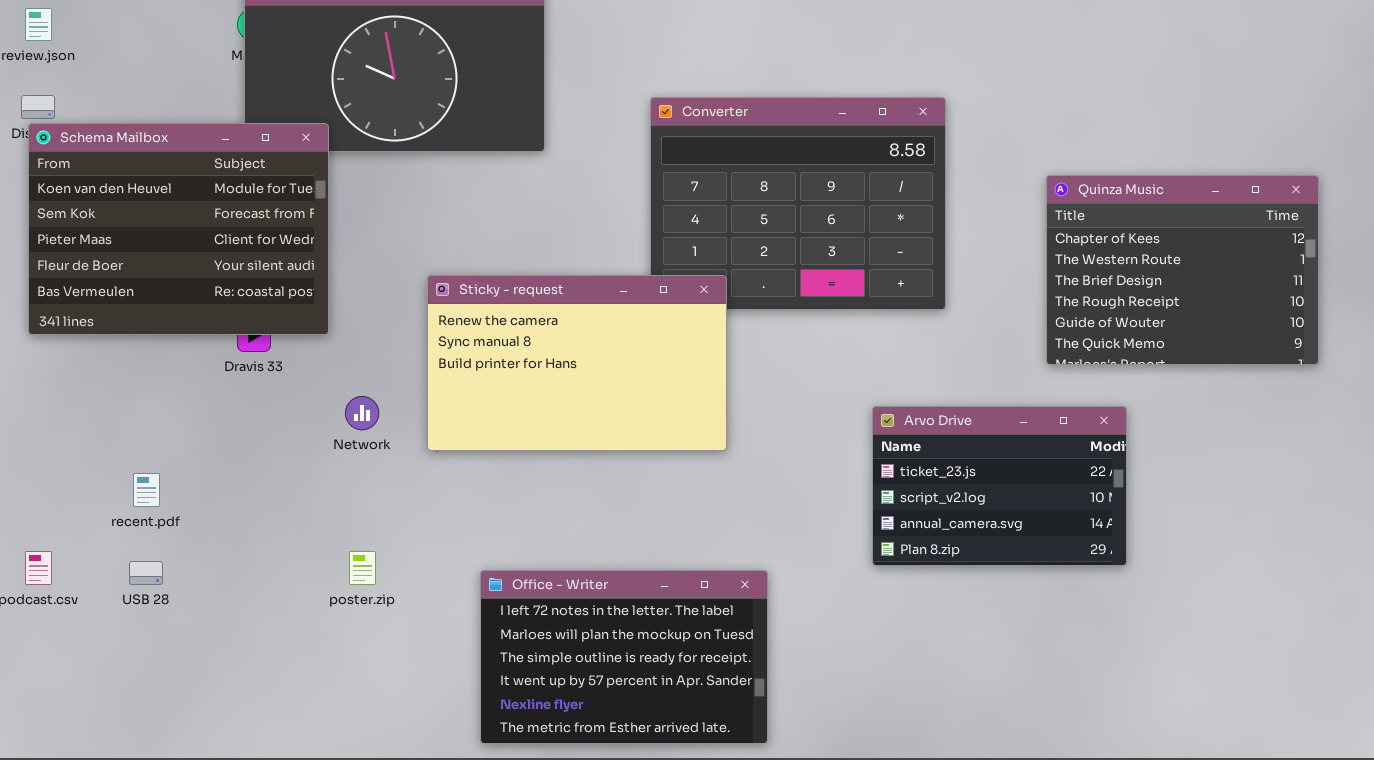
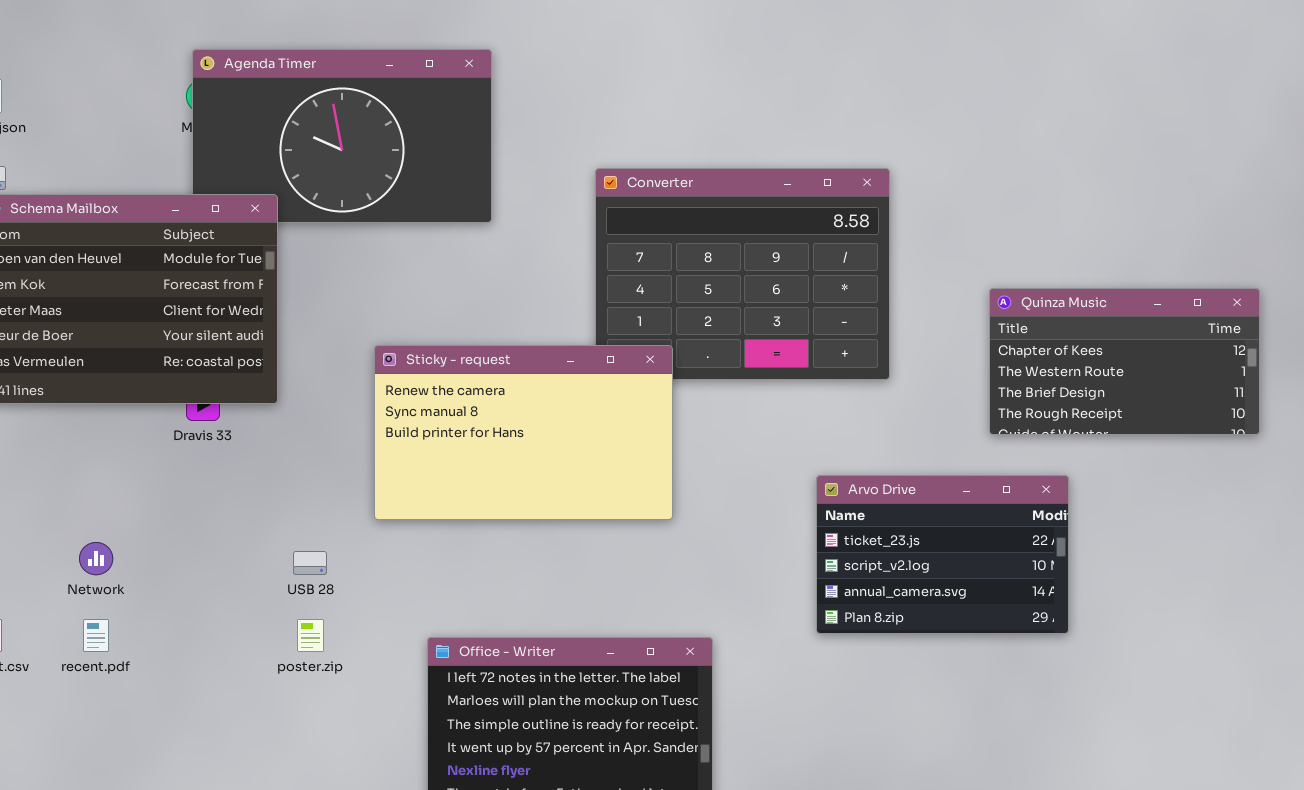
Quinza Music: [1046,175,1319,365] -> [989,288,1260,435], resized
Network: [345,396,379,430] -> [79,542,113,575], moved
recent.pdf: [133,473,160,507] -> [83,619,109,652], moved
USB 28: [129,561,163,585] -> [293,551,327,575], moved

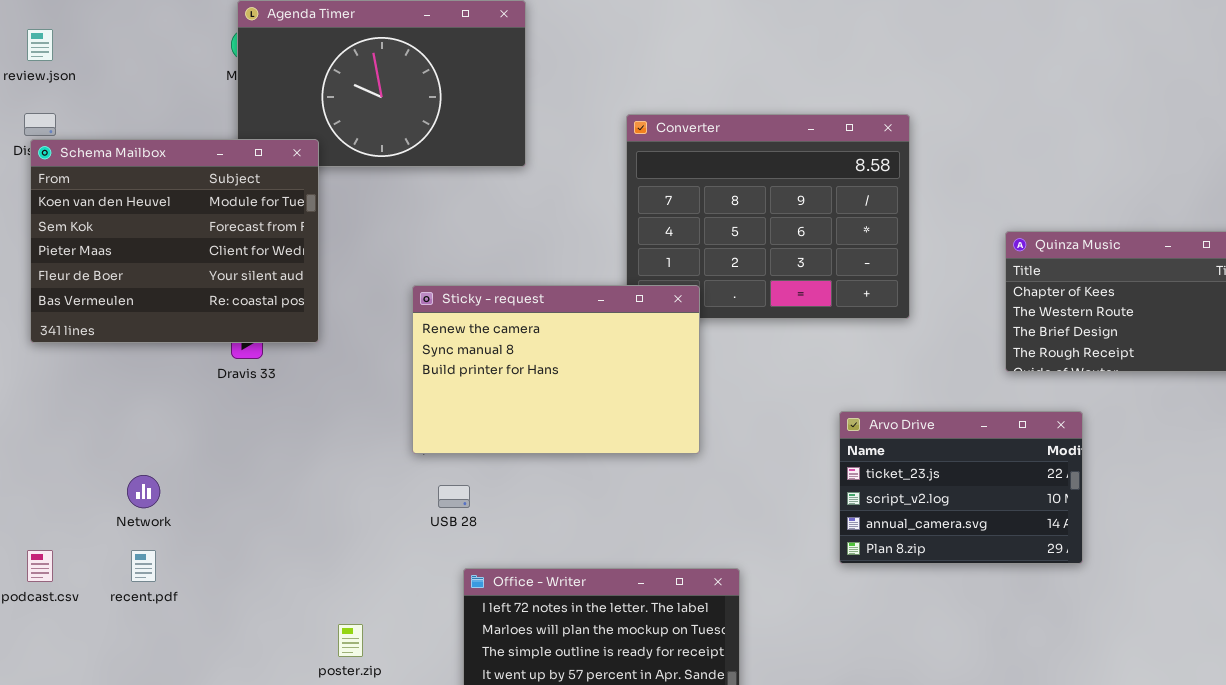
USB 28: [293,551,327,575] -> [438,485,470,508], moved
poster.zip: [297,619,324,652] -> [338,624,363,657], moved

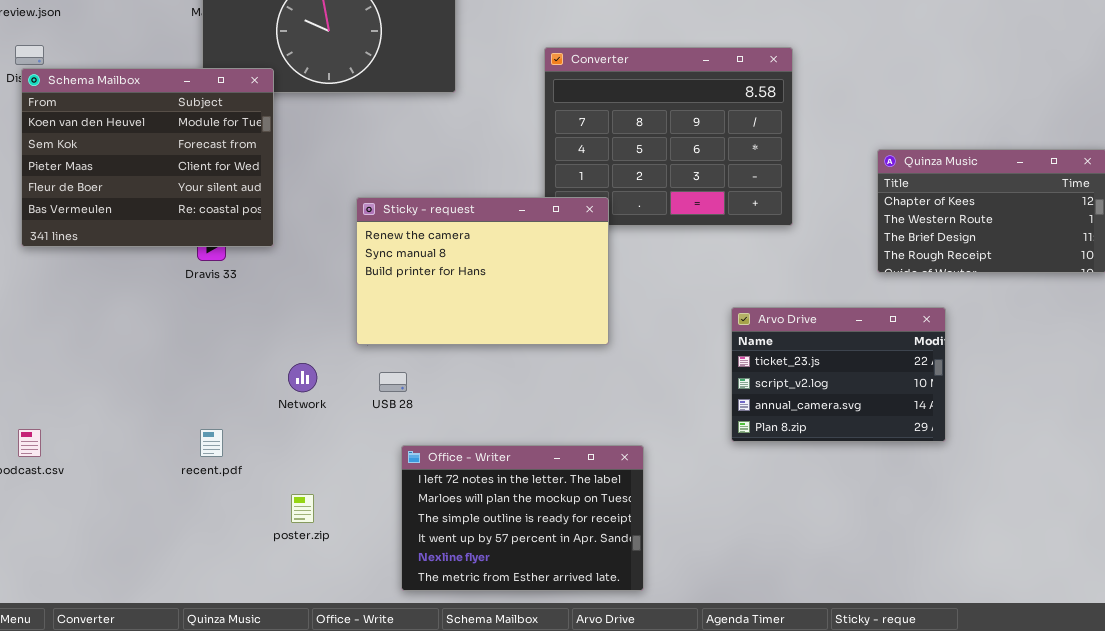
Network: [127,475,160,508] -> [288,363,317,392], moved
recent.pdf: [131,550,156,582] -> [200,429,223,457], moved

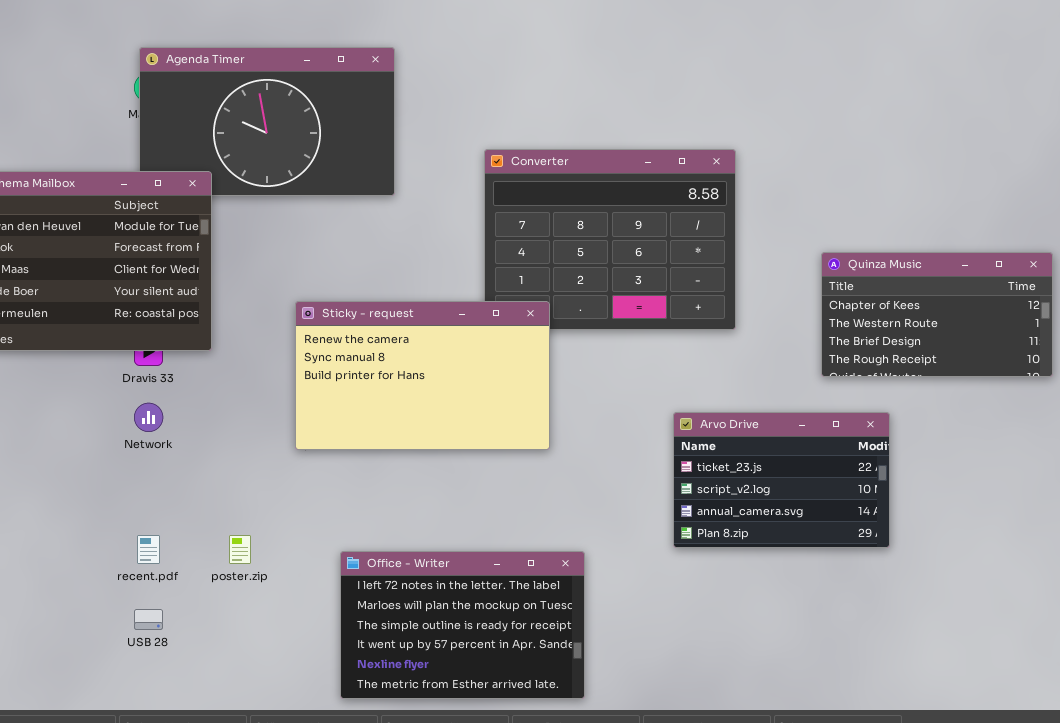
Network: [288,363,317,392] -> [134,403,163,432], moved
USB 28: [379,372,407,392] -> [134,609,163,630], moved
poster.zip: [291,494,314,523] -> [229,535,251,564], moved

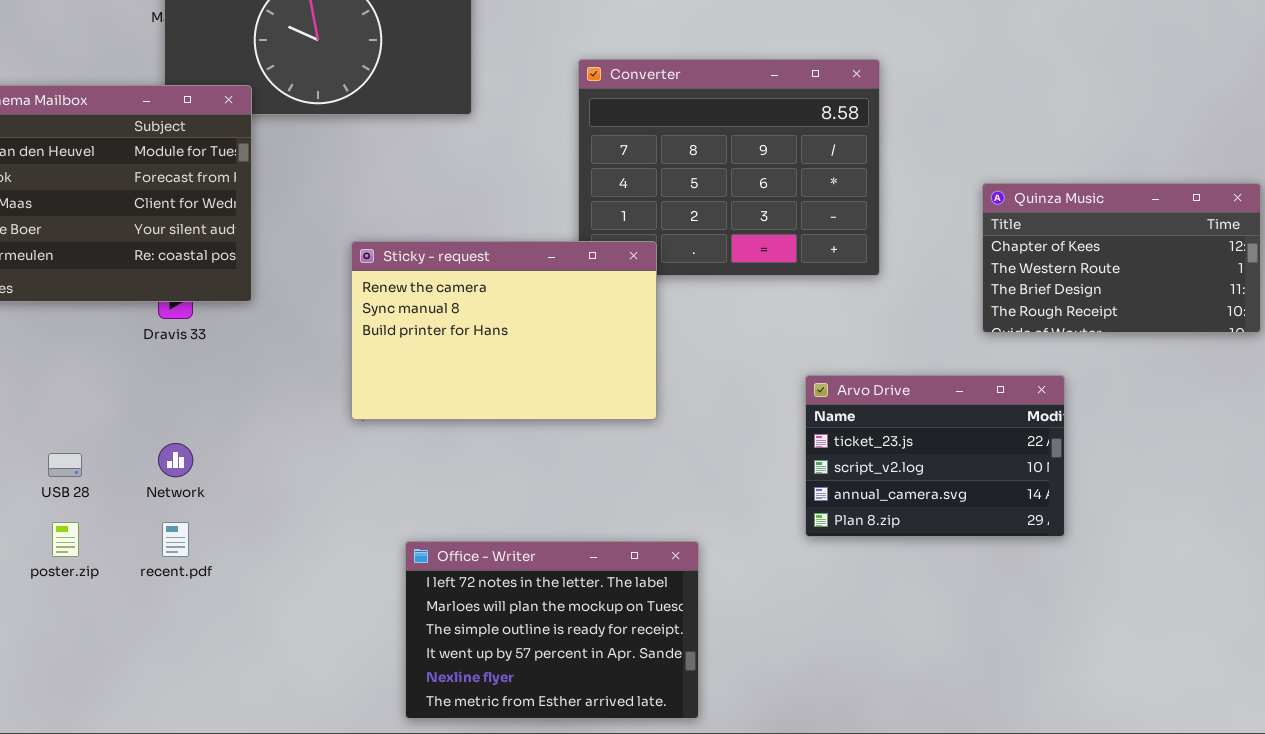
Network: [134,403,163,432] -> [158,443,193,477], moved
poster.zip: [229,535,251,564] -> [52,522,79,557], moved
USB 28: [134,609,163,630] -> [48,453,82,477], moved

